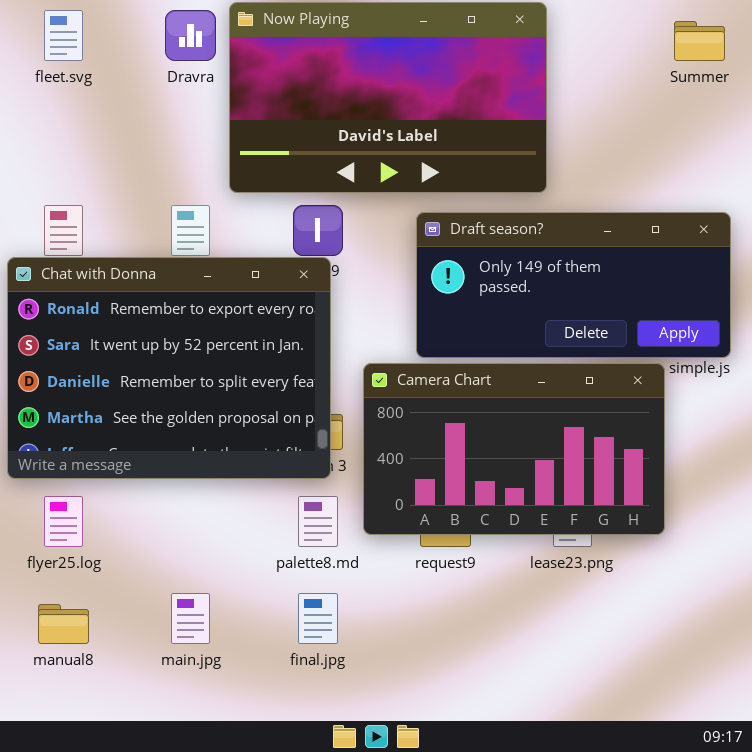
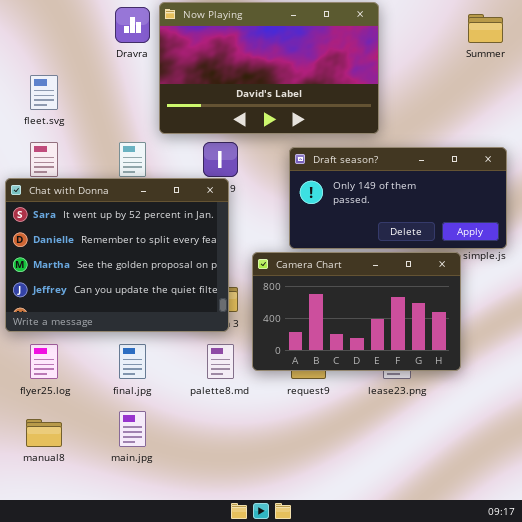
fleet.svg: [44,10,83,61] -> [30,75,58,110], moved
Chat with Donna: [7,257,331,479] -> [5,178,229,332], scrolled down 1 row
final.jpg: [298,593,338,644] -> [119,344,146,379], moved

